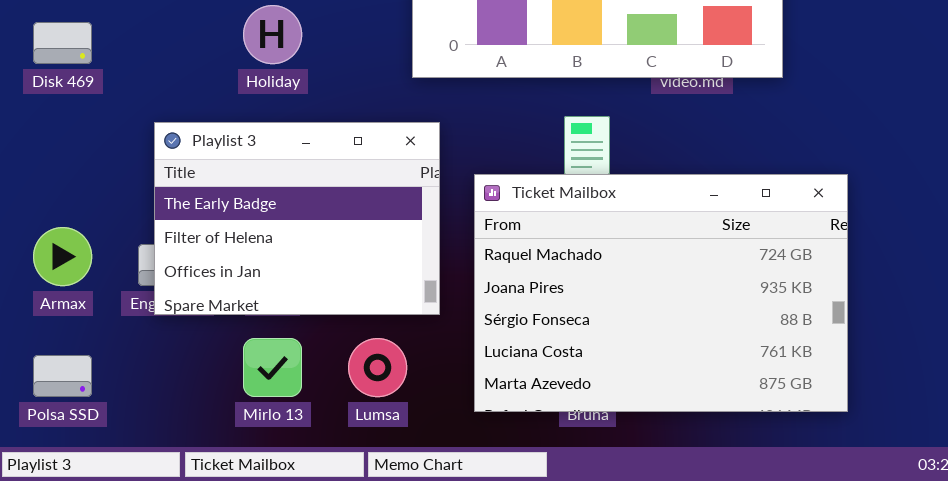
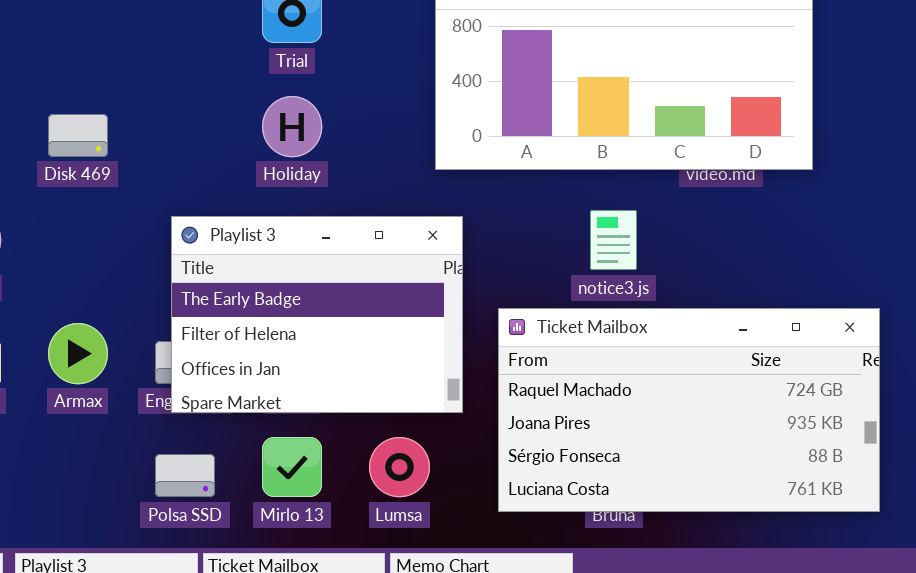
Ticket Mailbox: [474,174,848,412] -> [498,308,880,512], resized
Polsa SSD: [33,355,92,397] -> [155,454,215,497], moved

